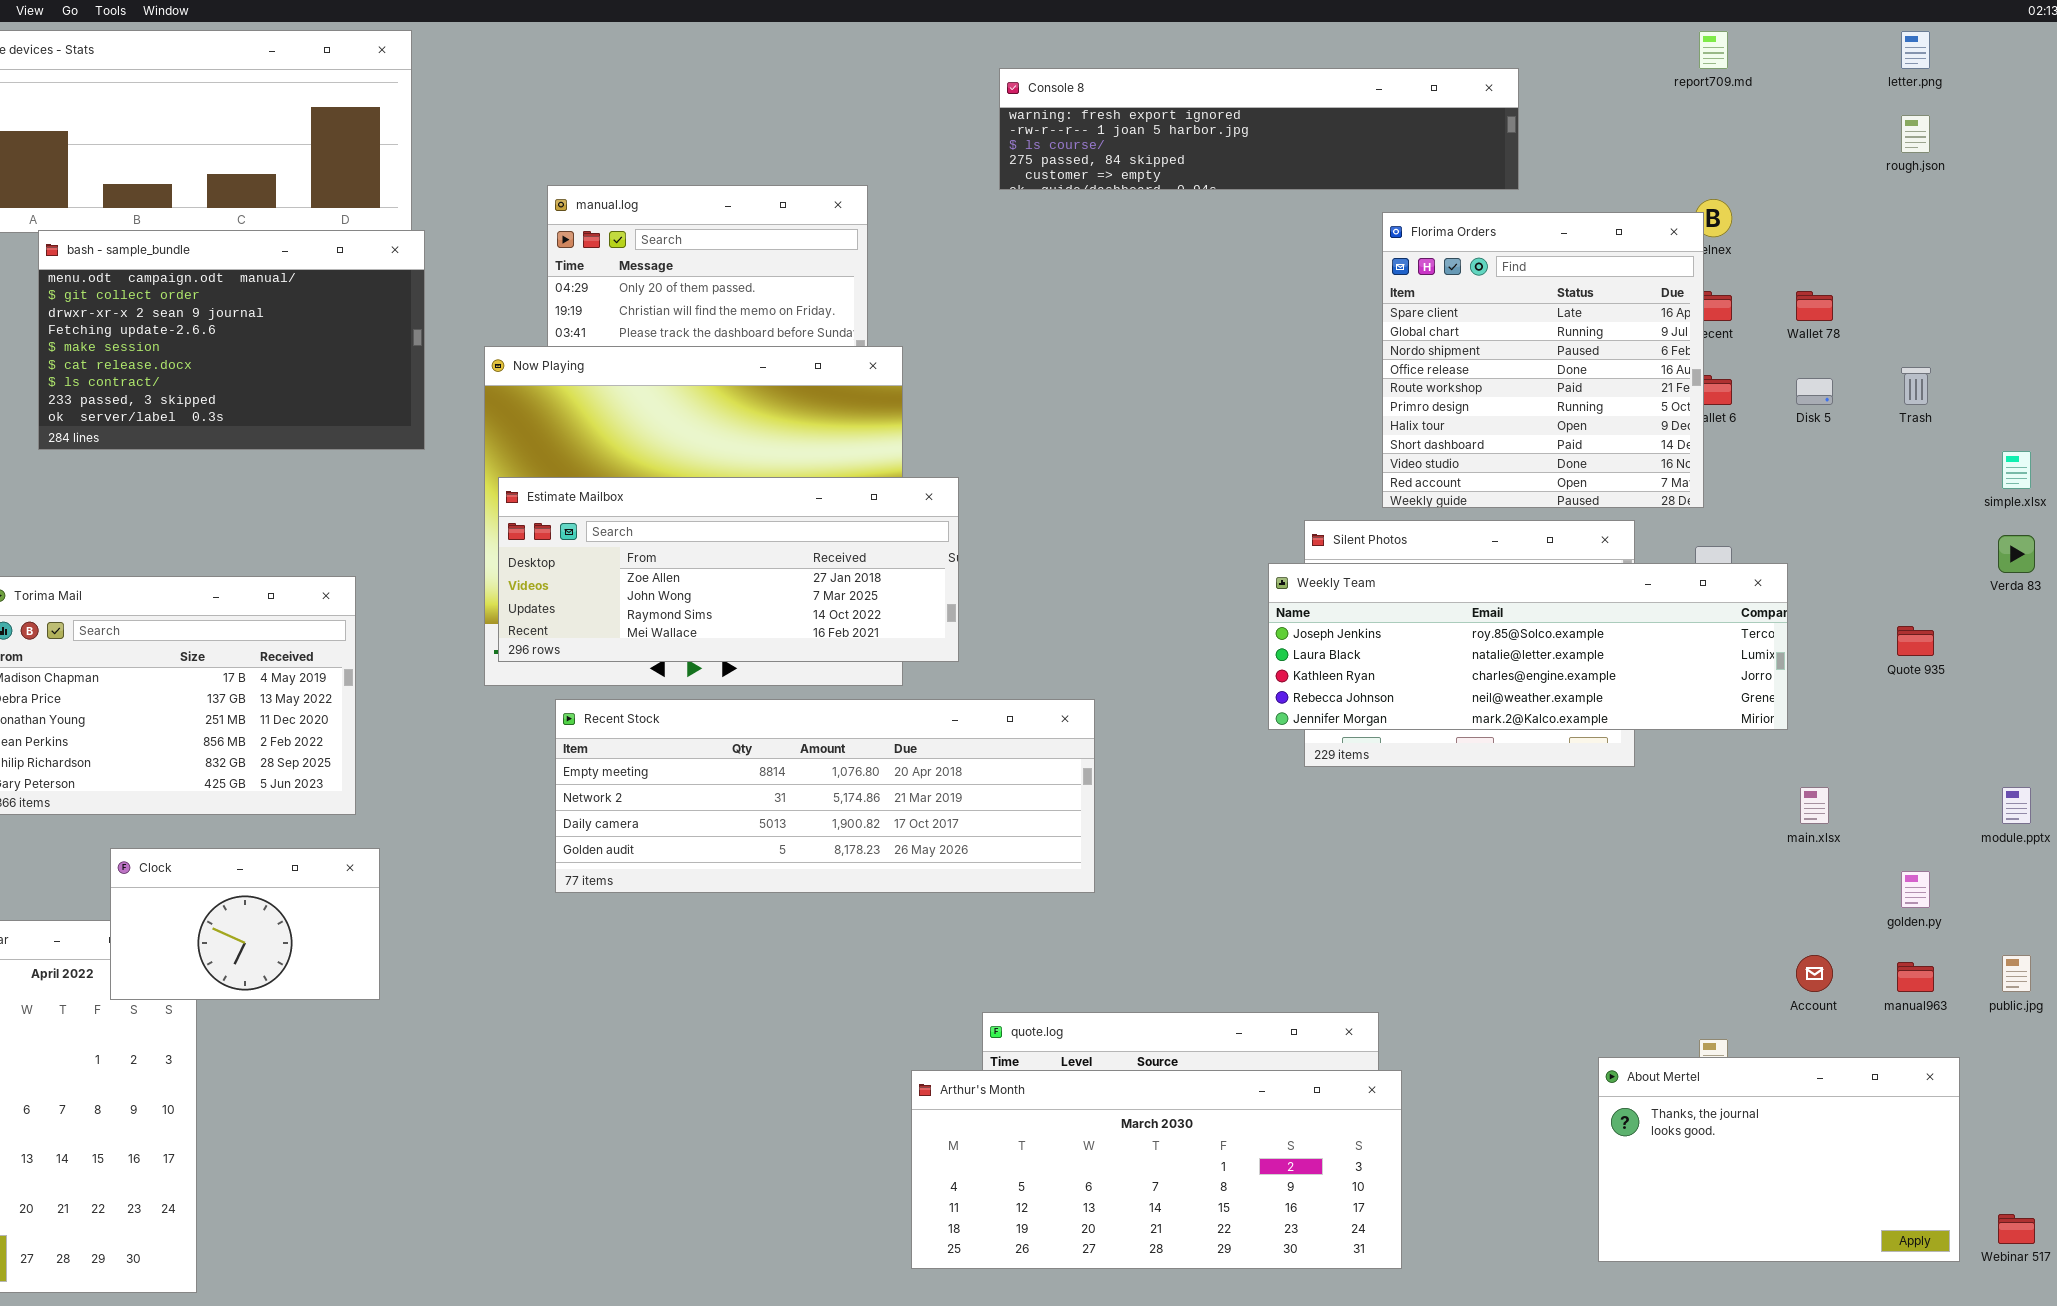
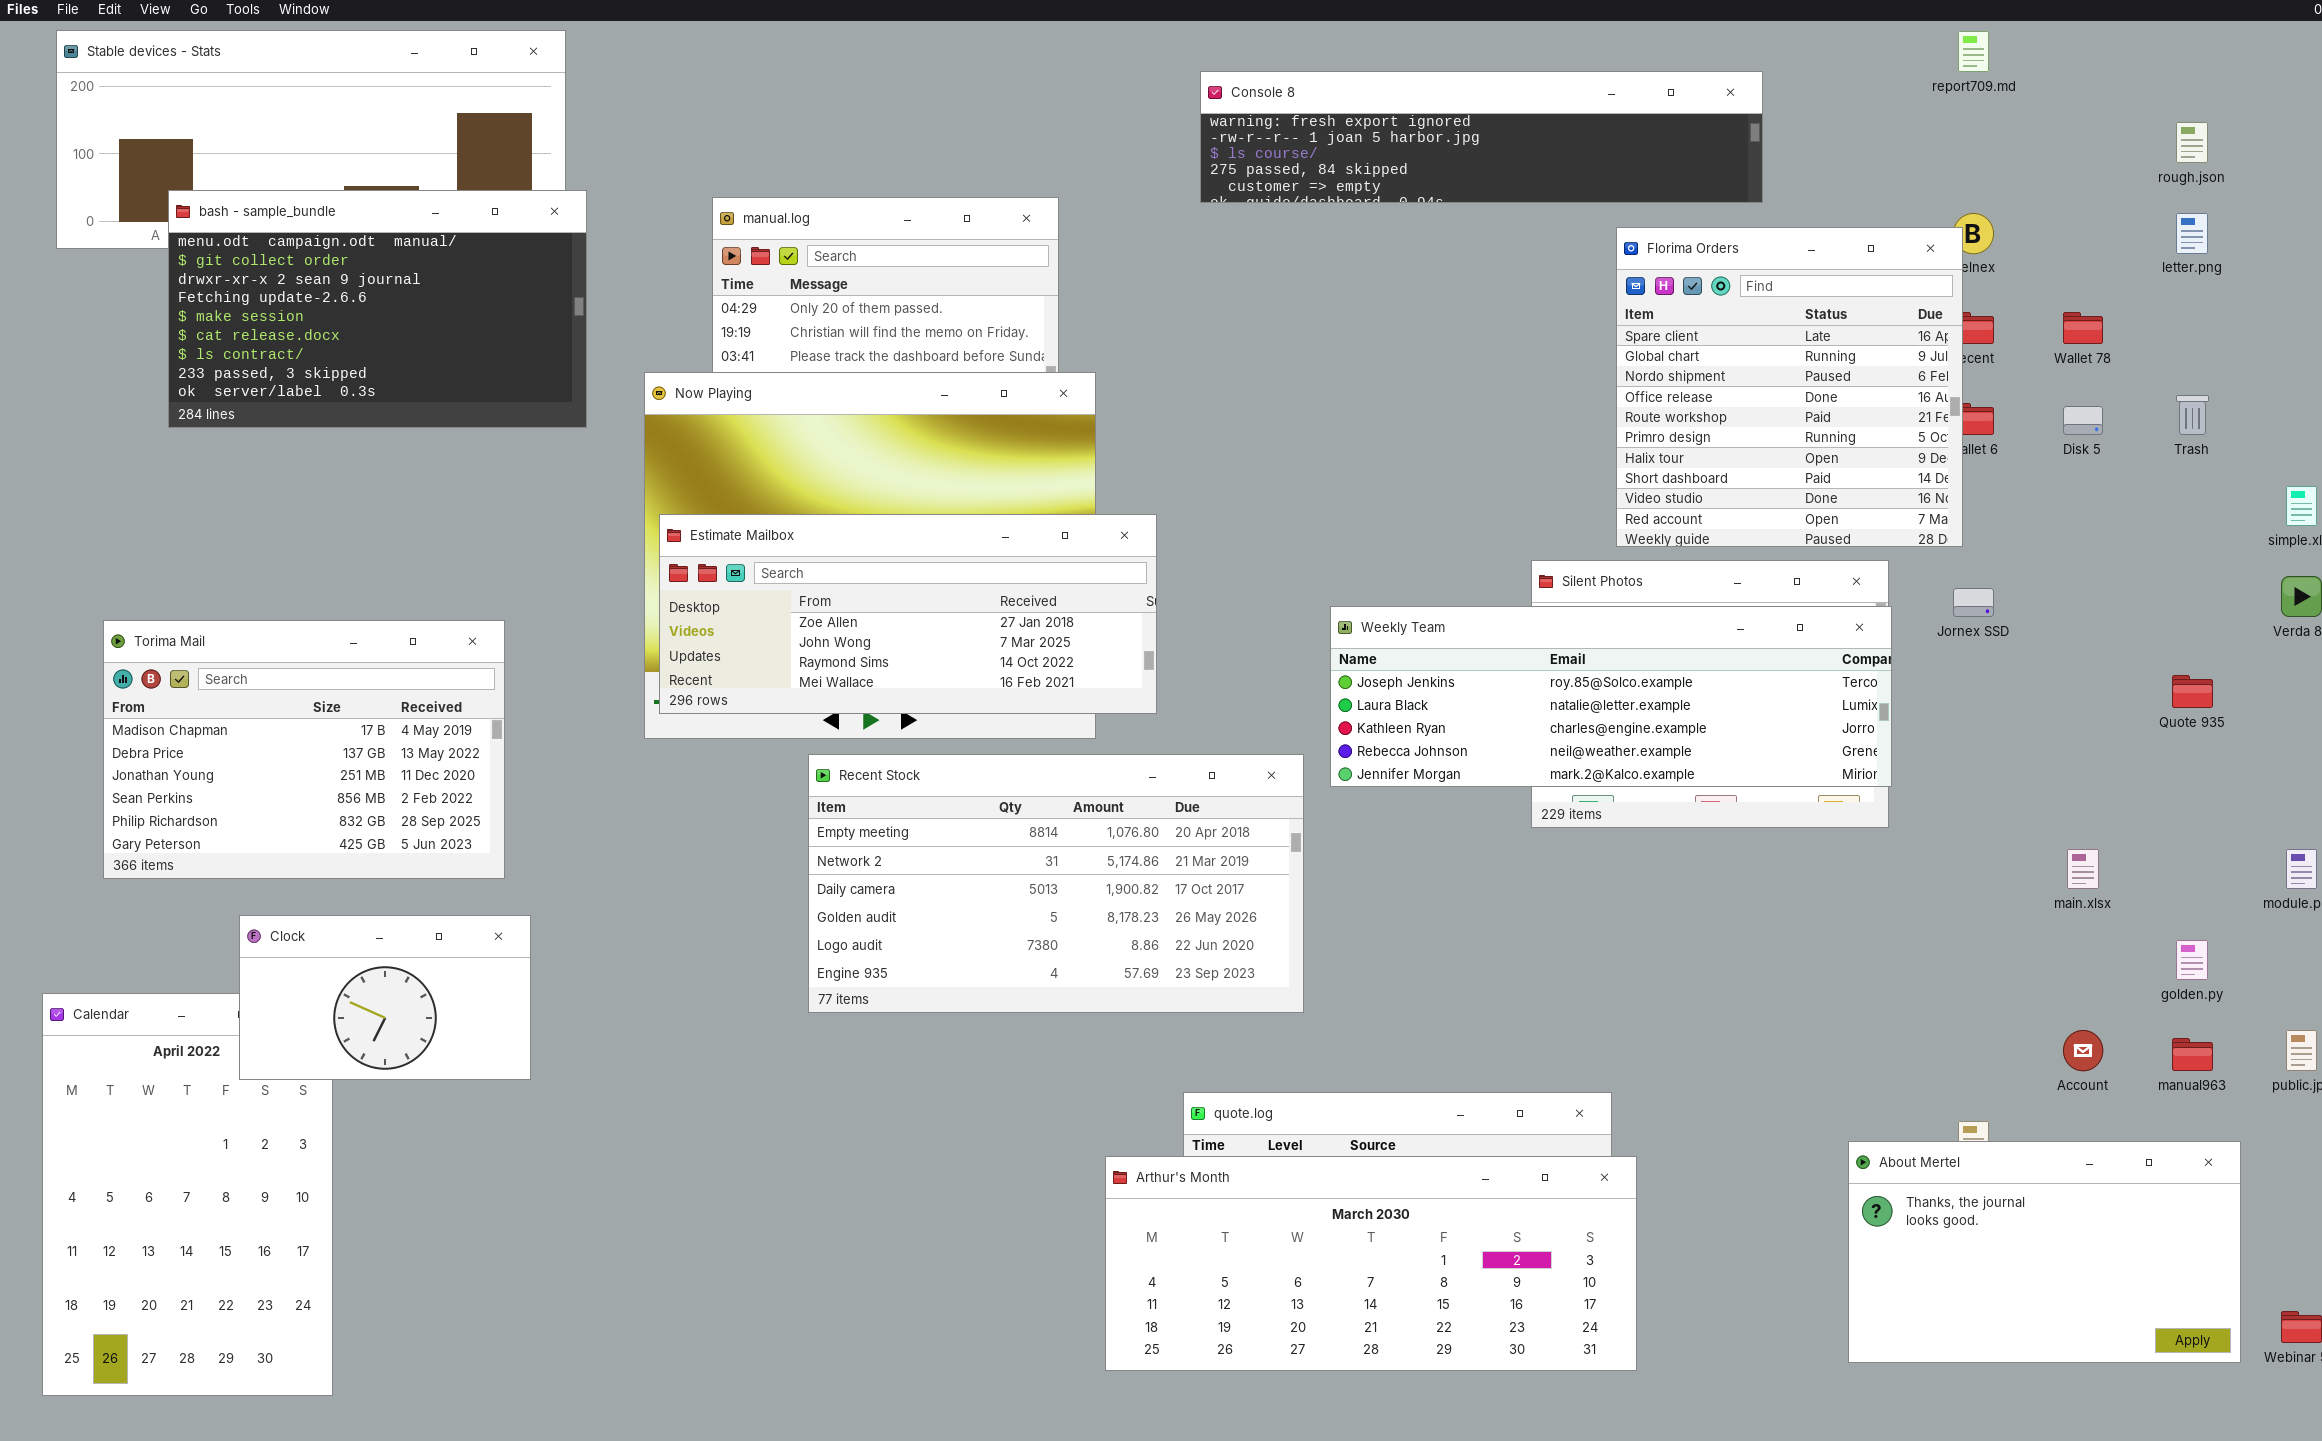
letter.png: [1901,31,1930,69] -> [2176,213,2208,254], moved
bash - sample_bundle: [38,230,425,450] -> [168,190,587,428], moved
Weekly Team: [1268,563,1788,730] -> [1330,606,1892,787], moved
Recent Stock: [555,699,1095,893] -> [808,754,1304,1013], resized

